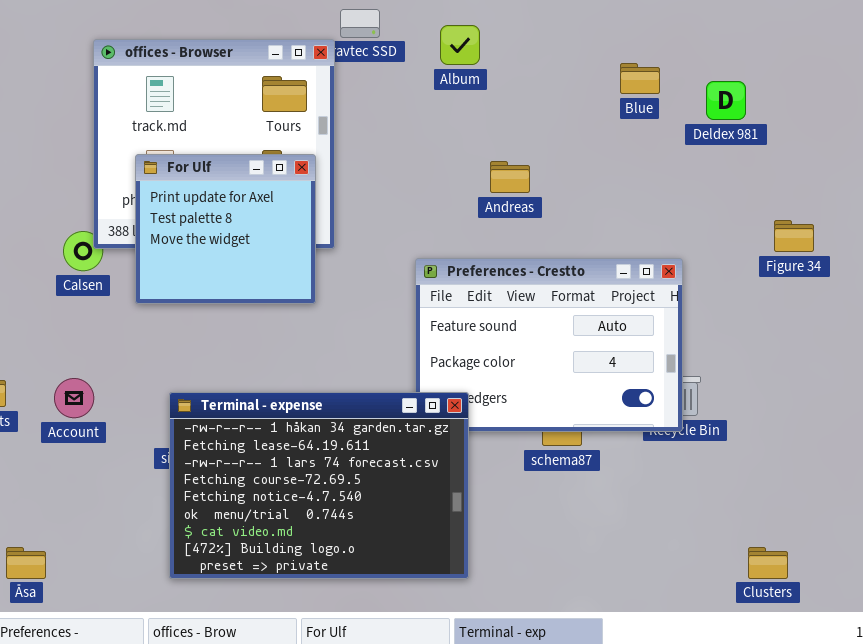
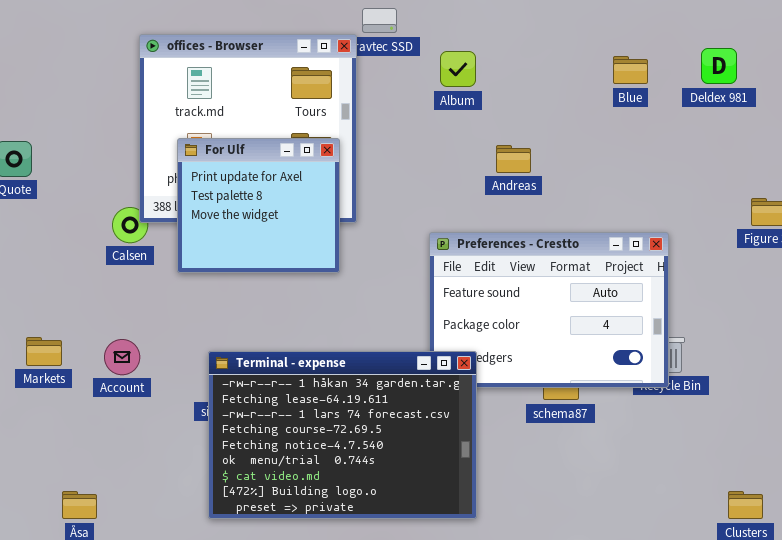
Album: [440,25,480,65] -> [440,51,476,87], moved
Deldex 981: [706,81,746,120] -> [701,48,737,84], moved

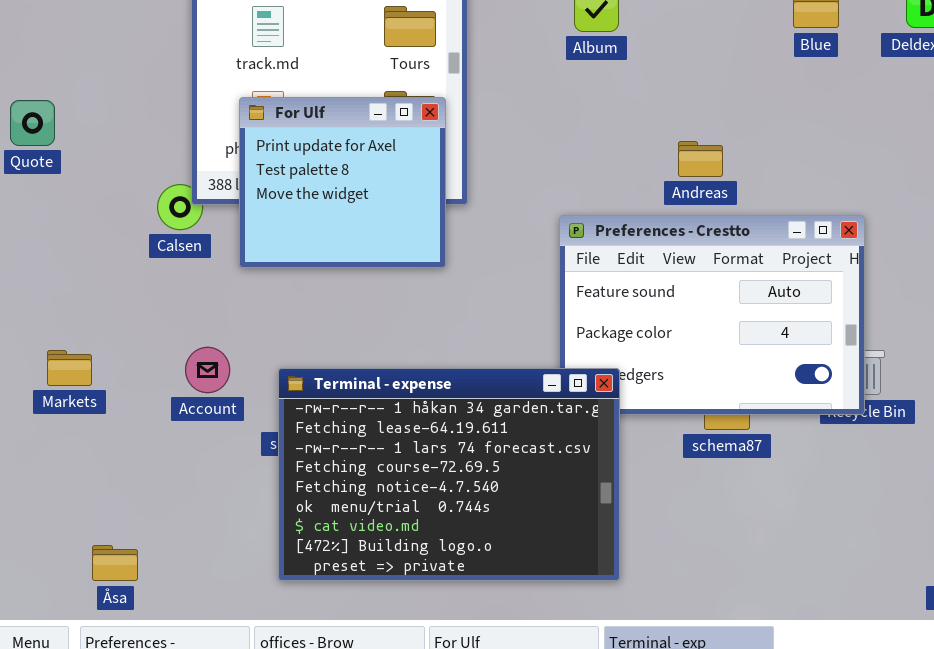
Andreas: [496,145,531,173] -> [678,141,723,177], moved
Account: [104,339,140,375] -> [185,347,230,393], moved

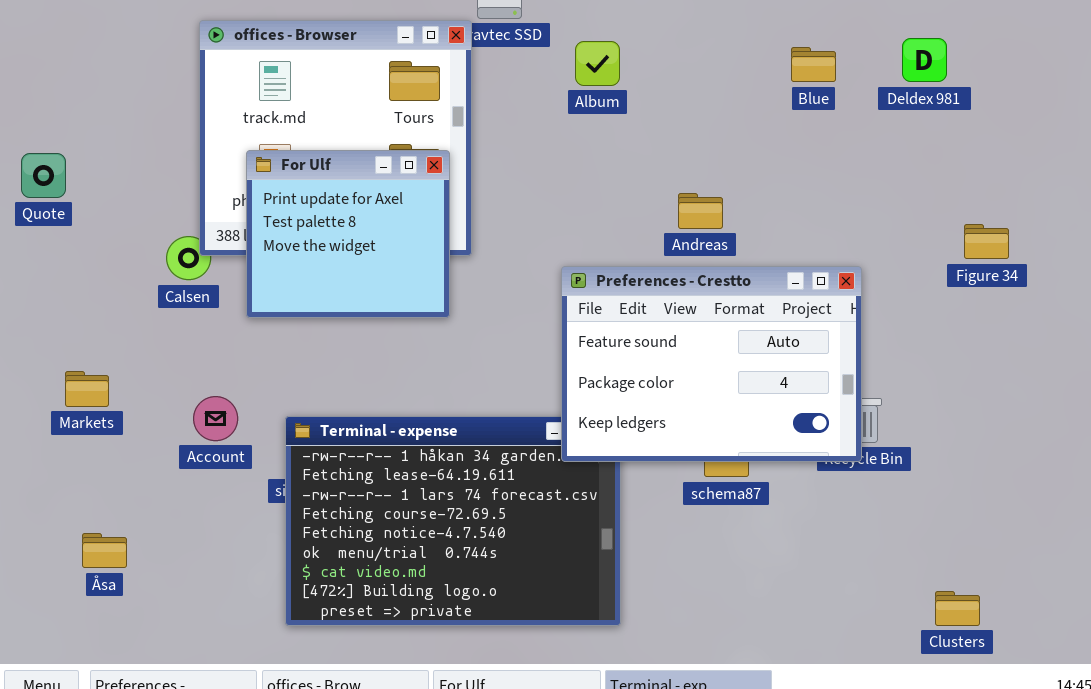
Preferences - Crestto: [559,215,865,415] -> [561,266,862,462], raised
Markets: [47,350,92,386] -> [65,371,109,407], moved
Åsa: [92,545,138,581] -> [82,533,127,568], moved

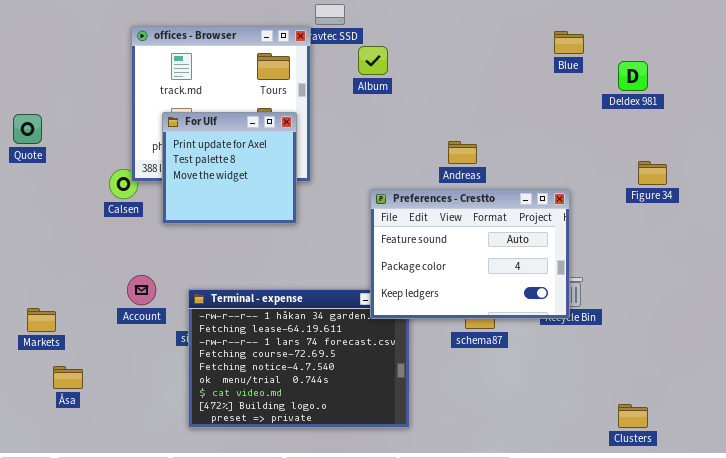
Deldex 981: [902,38,947,82] -> [618,61,648,91], moved
Album: [575,41,620,86] -> [358,46,388,75], moved
Blue: [791,47,836,82] -> [554,31,584,54], moved
Markets: [65,371,109,407] -> [27,308,56,332], moved

